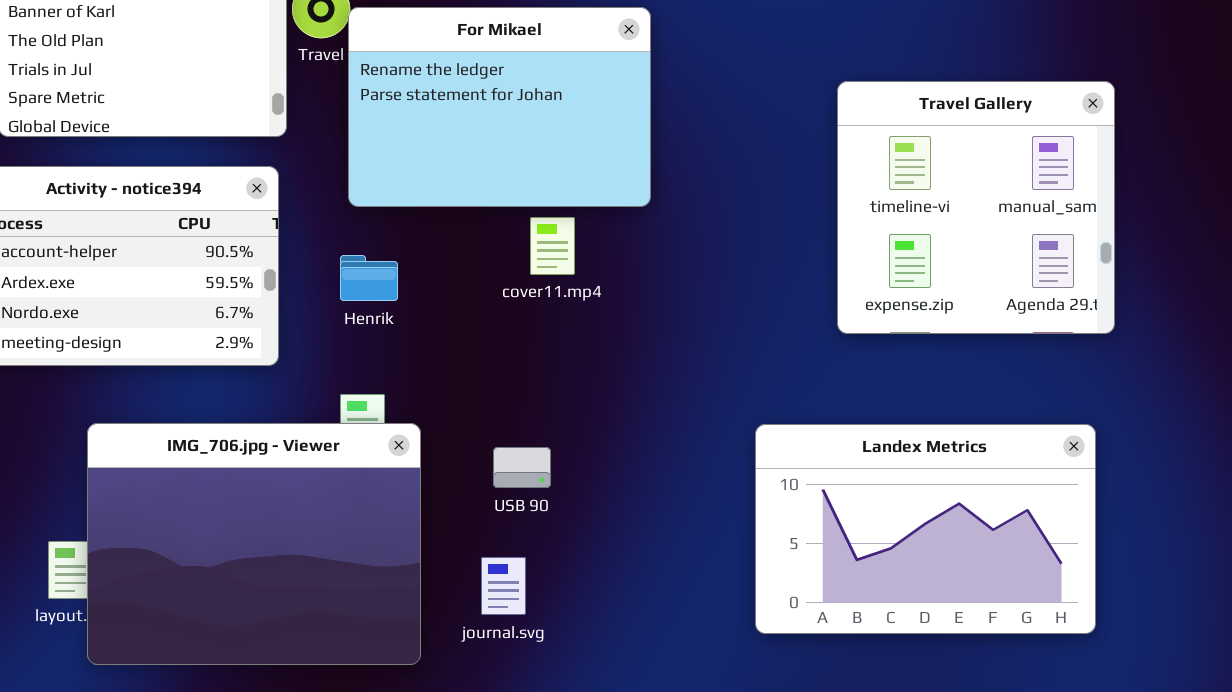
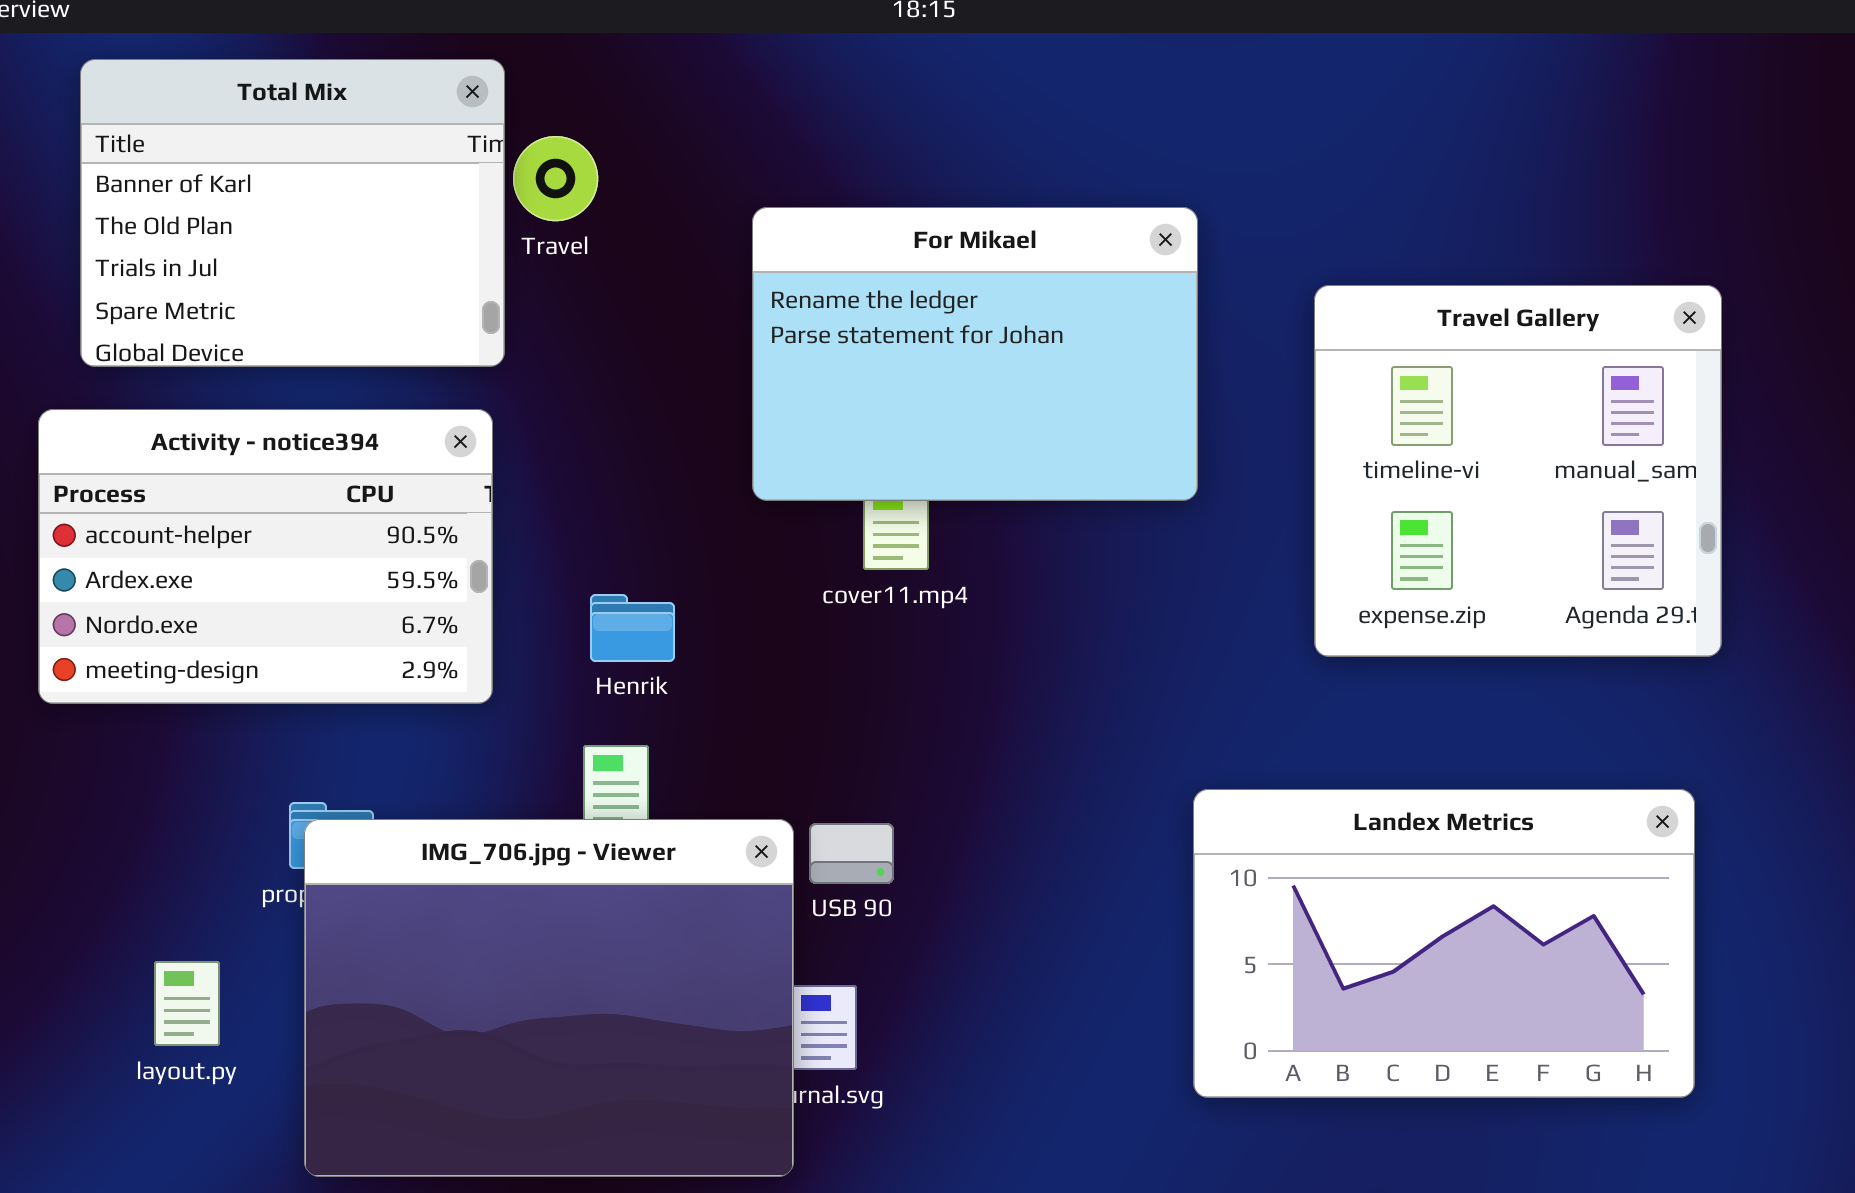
For Mikael: [348,7,651,207] -> [752,207,1198,501], moved
Henrik: [340,255,398,301] -> [590,594,675,662], moved
IMG_706.jpg - Viewer: [87,423,421,665] -> [304,819,794,1177], moved

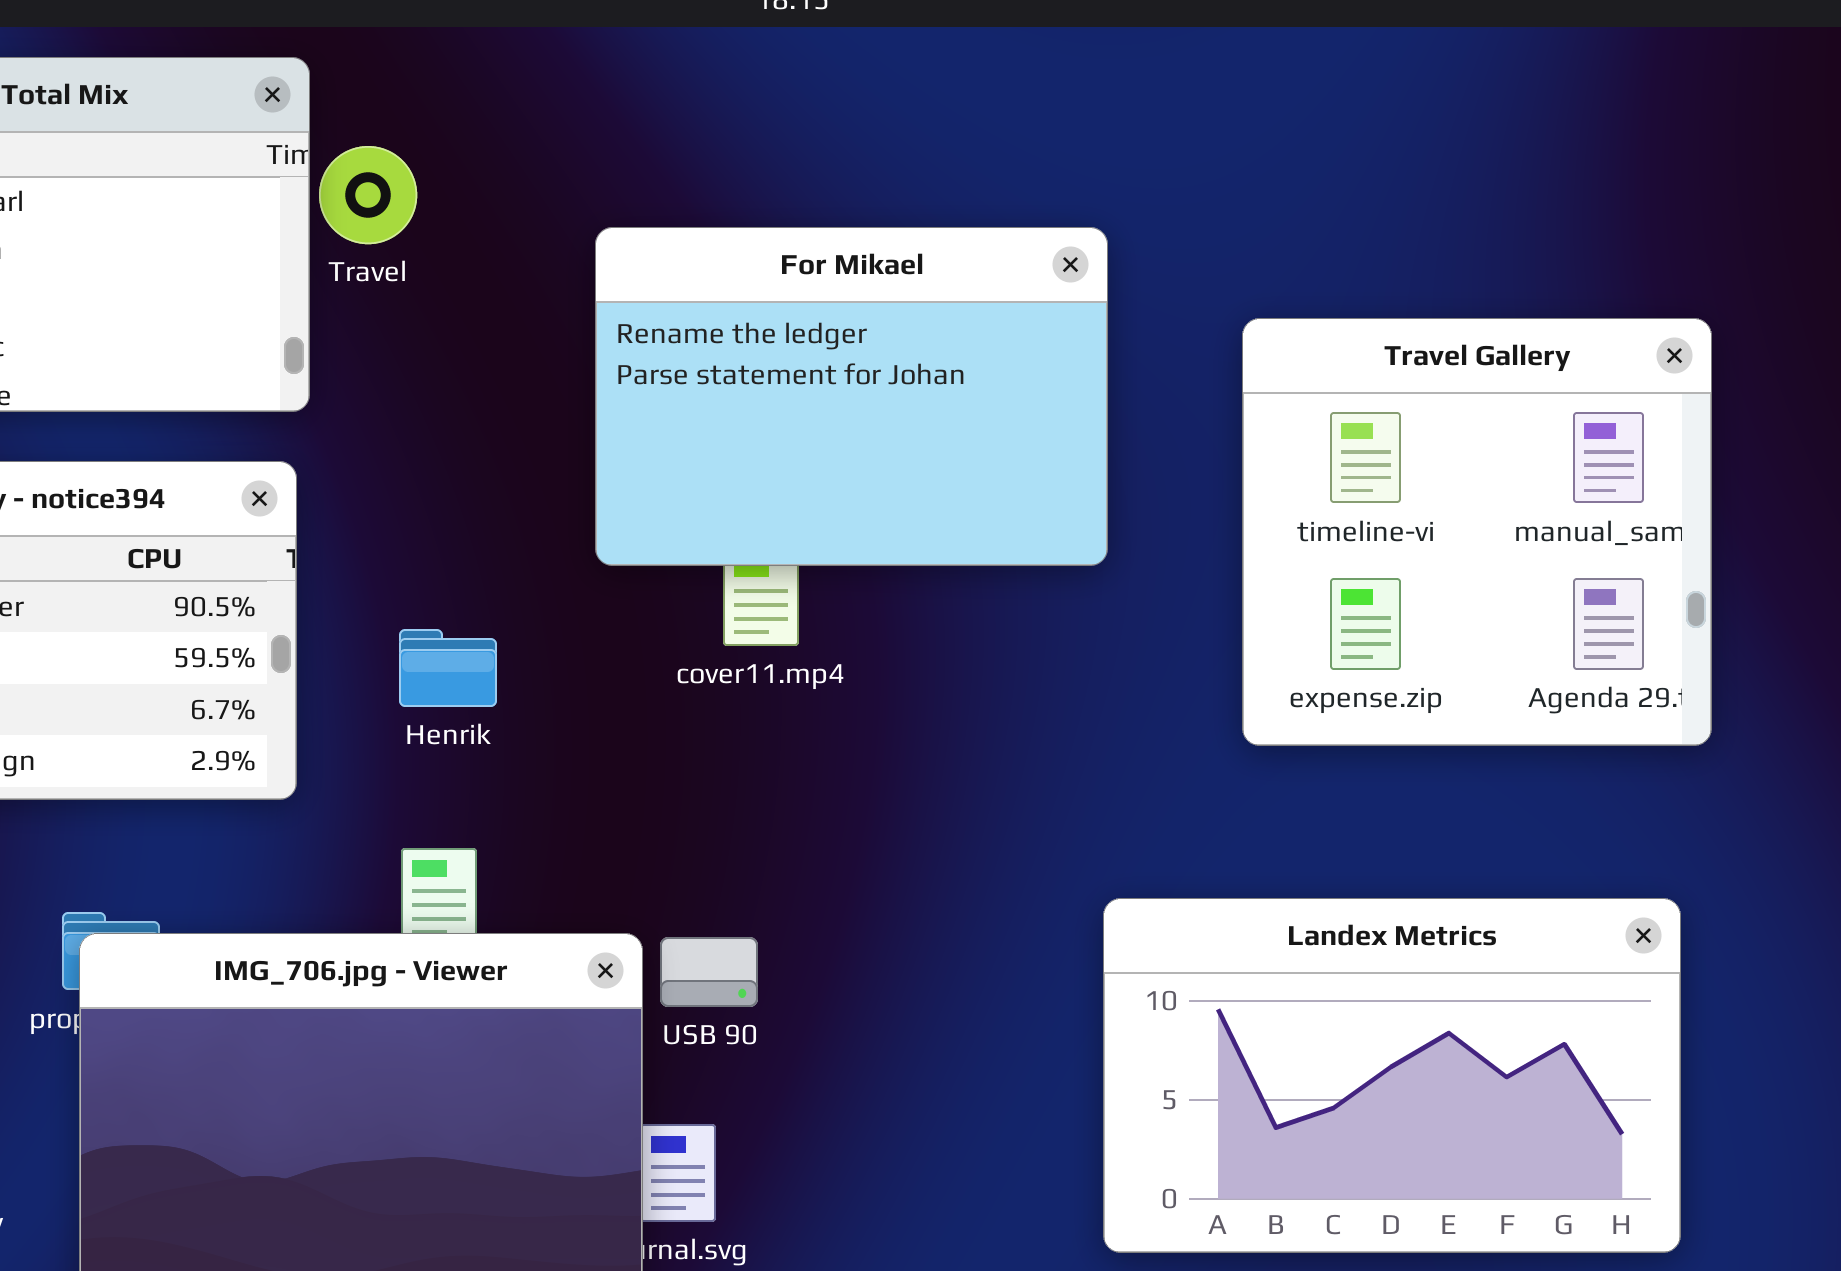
Henrik: [590,594,675,662] -> [399,629,497,707], moved

